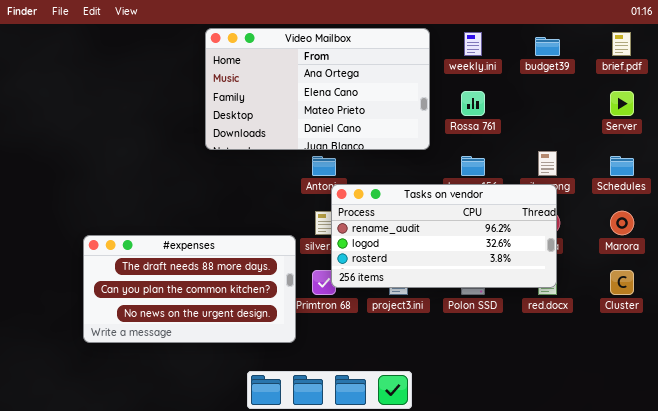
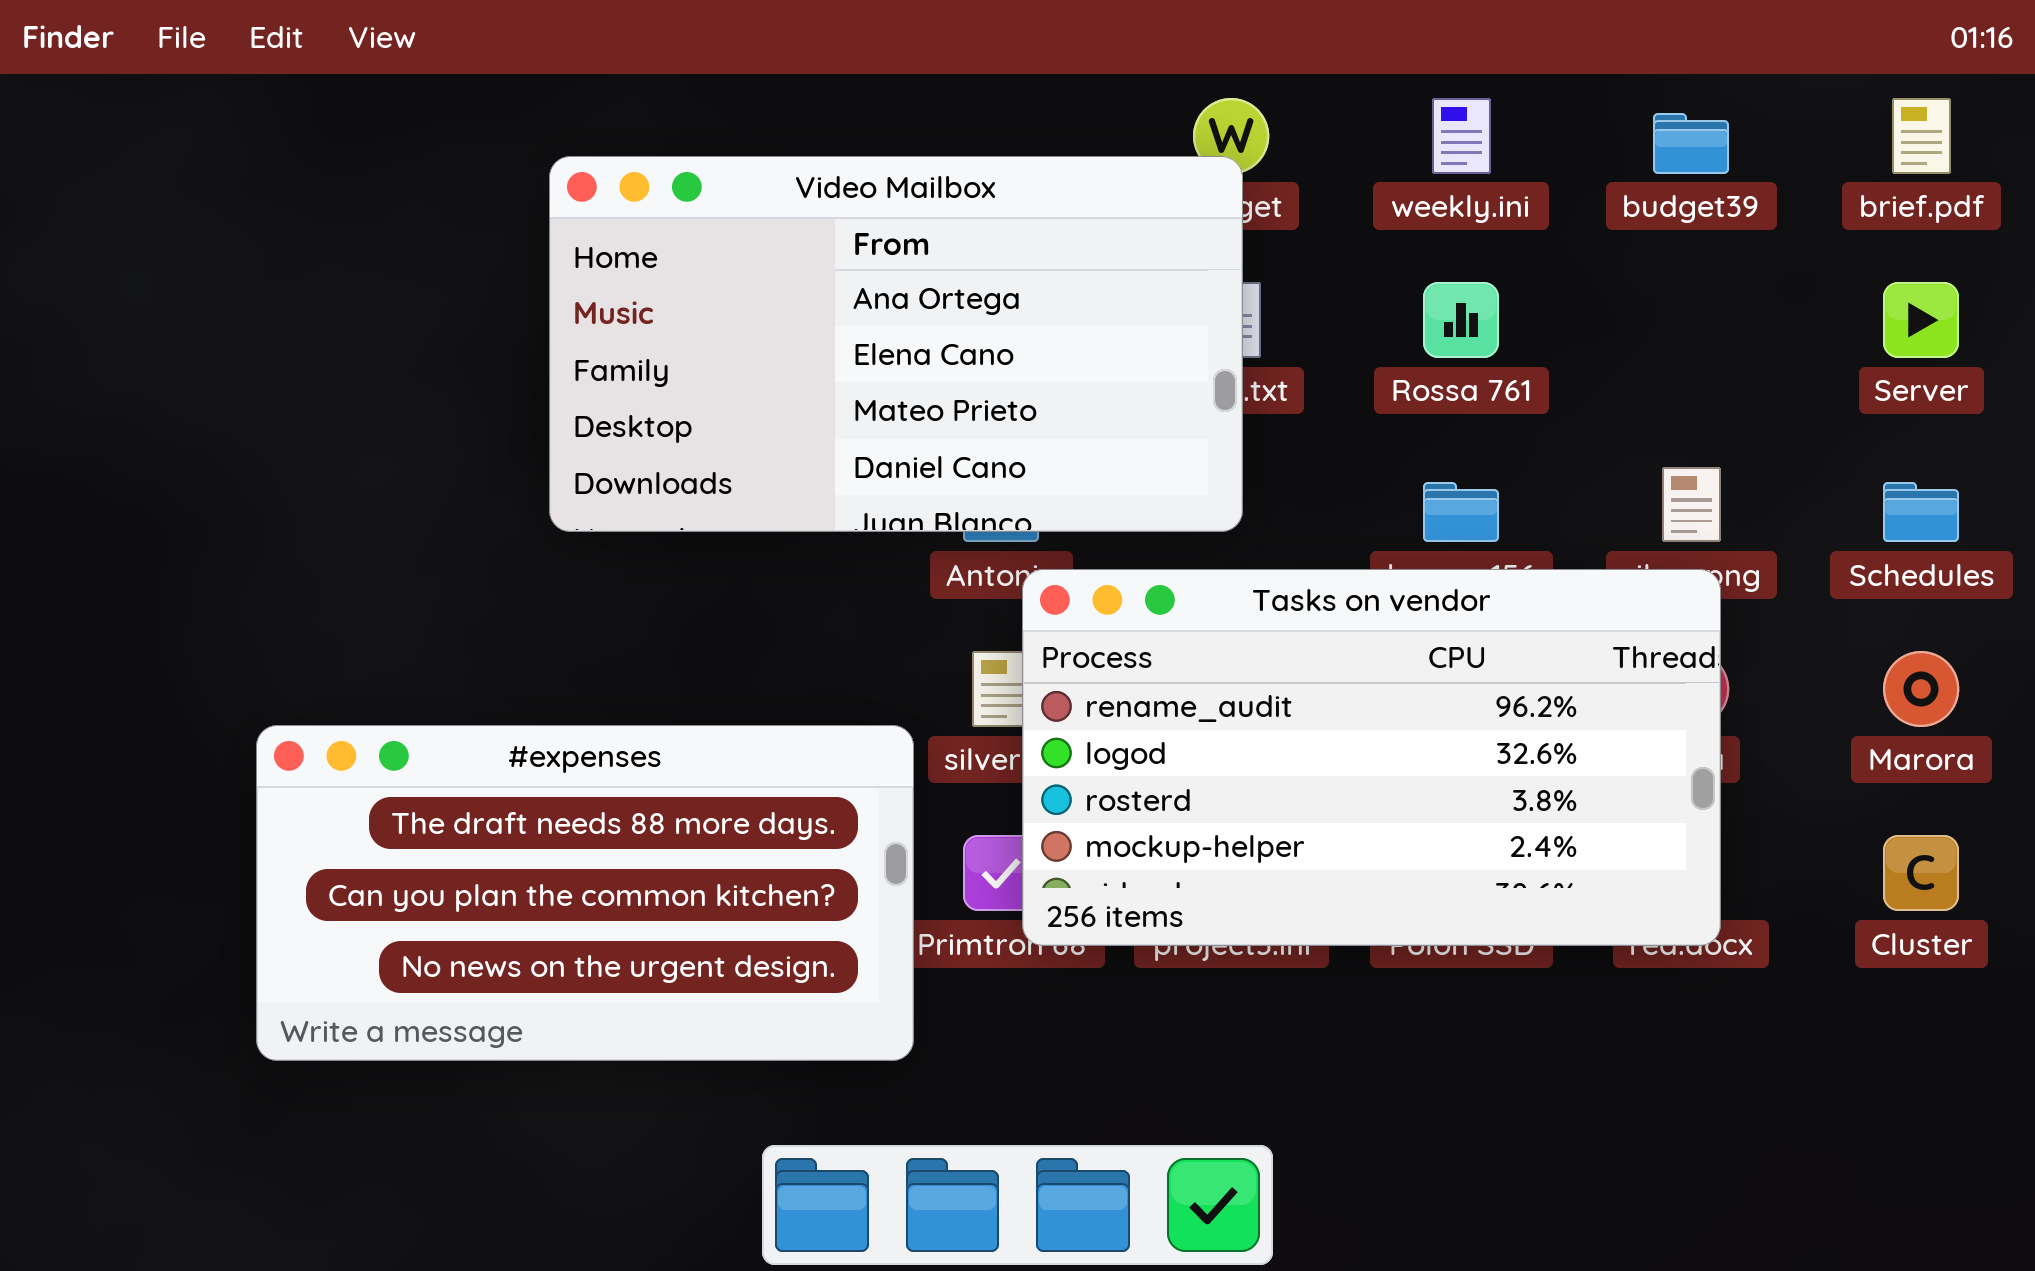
Video Mailbox: [205,28,430,150] -> [549,156,1243,532], moved
Tasks on vendor: [331,184,557,288] -> [1022,569,1721,946], resized

